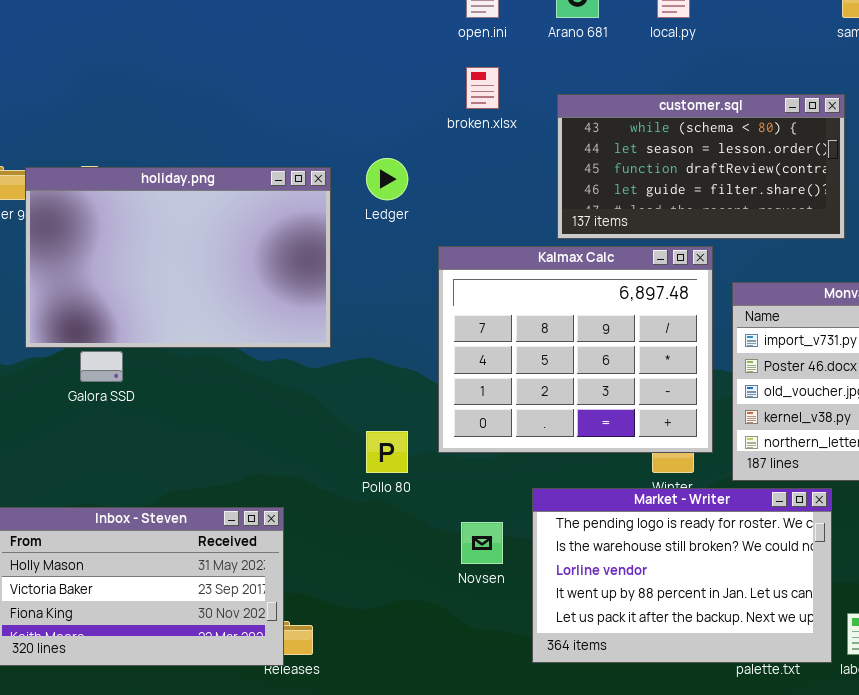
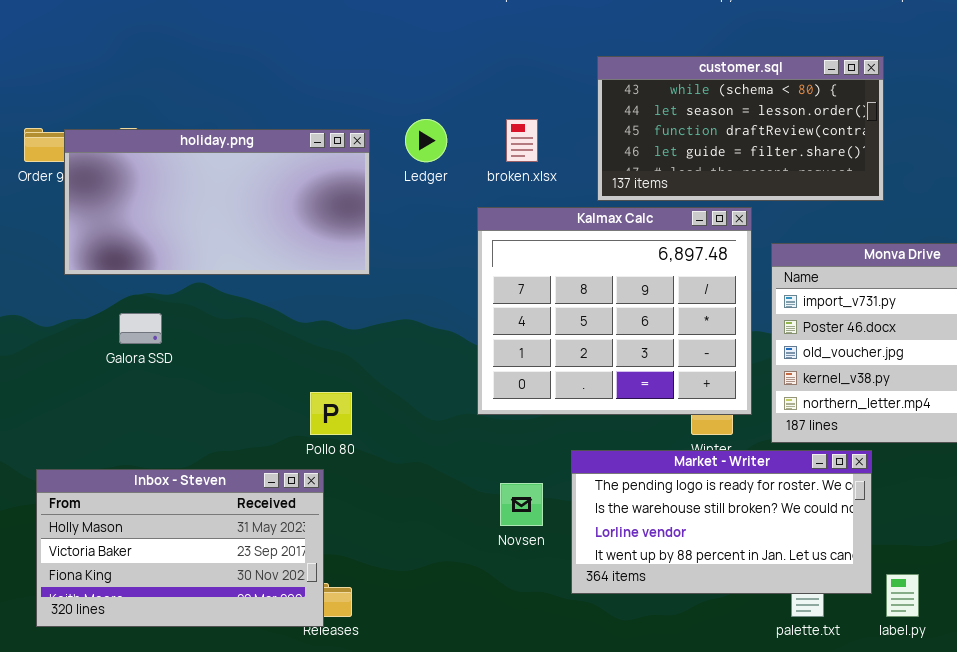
broken.xlsx: [466,67,499,109] -> [506,119,538,162], moved
holiday.png: [25,167,331,348] -> [64,129,370,275], resized
Pollo 80: [366,431,408,473] -> [310,392,352,435], moved
Market - Writer: [532,488,832,663] -> [571,450,872,594], resized

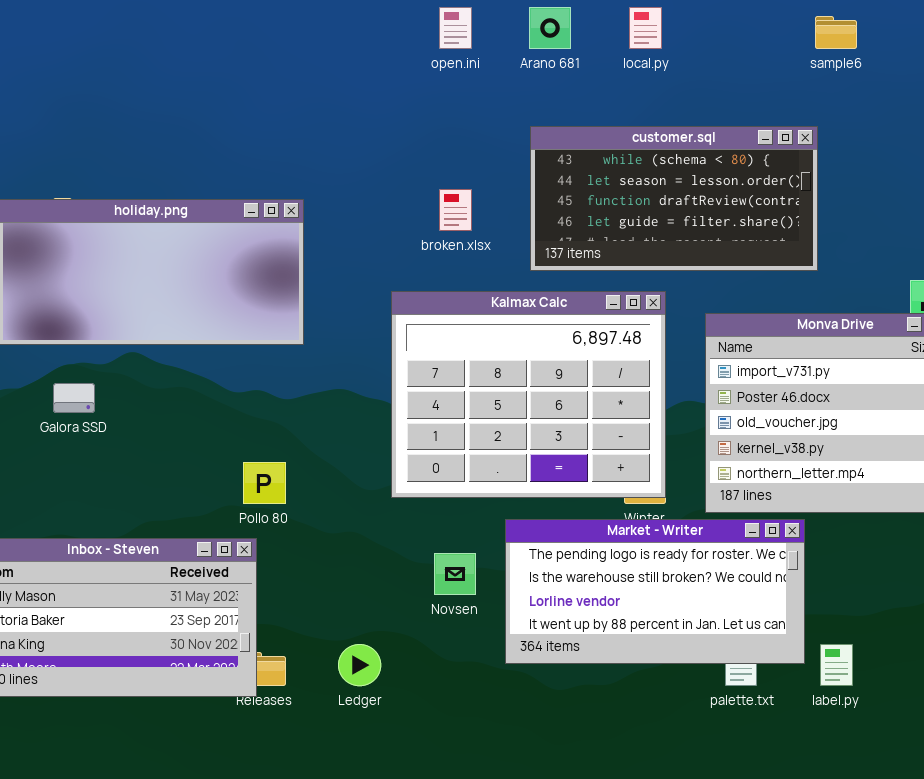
Ledger: [405,119,447,162] -> [338,644,381,686], moved
Kalmax Calc: [477,207,752,415] -> [391,291,666,498], moved

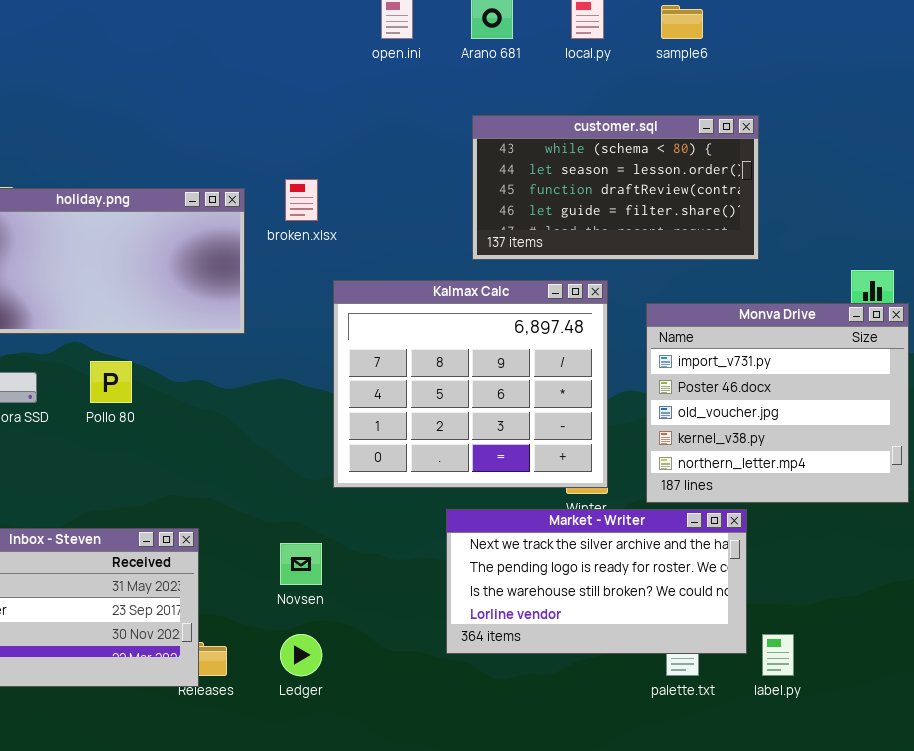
sample6: [815,16,857,49] -> [661,5,703,39], moved
broken.xlsx: [439,189,472,231] -> [285,179,318,221], moved
Pollo 80: [243,462,286,504] -> [90,361,132,403], moved
Market - Writer: [505,519,805,664] -> [446,509,747,654], scrolled up 1 row
Novsen: [434,553,476,595] -> [280,543,322,585], moved

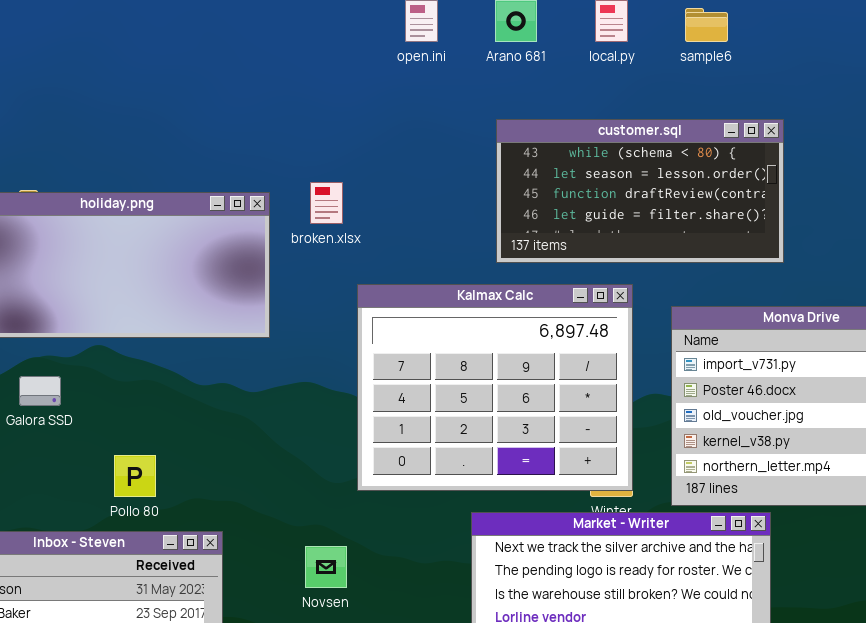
Pollo 80: [90,361,132,403] -> [114,455,156,497], moved

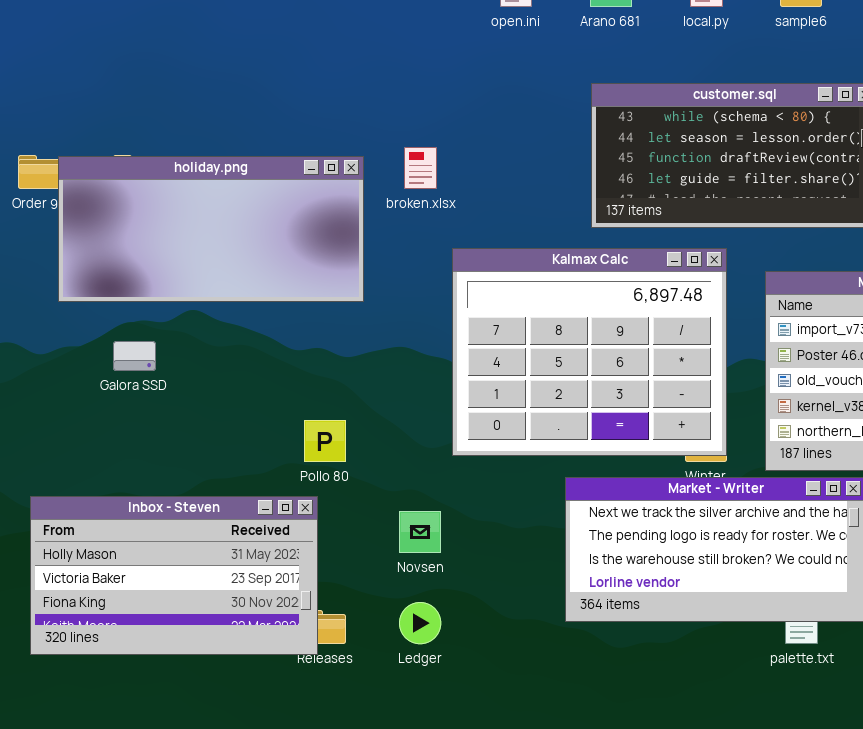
Pollo 80: [114,455,156,497] -> [304,420,346,462], moved

